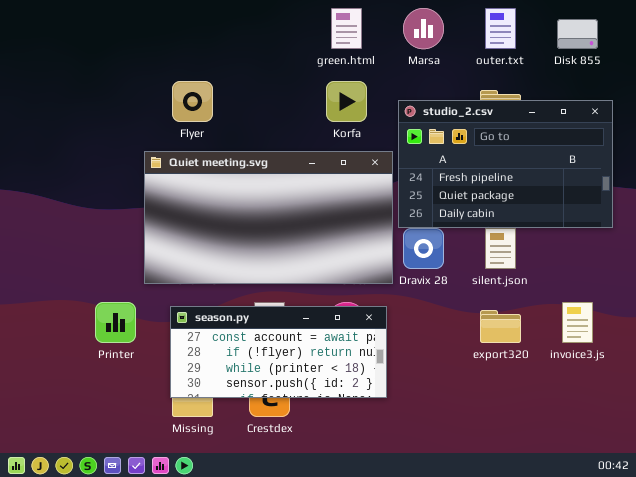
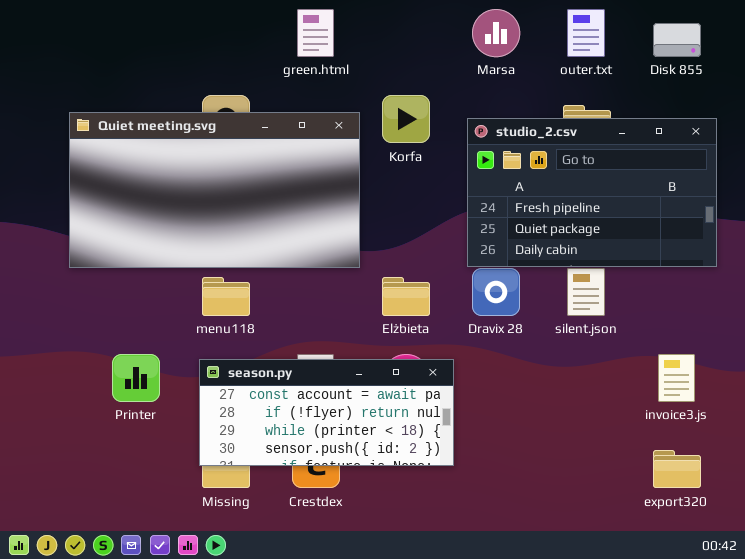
green.html: [331,8,362,49] -> [297,9,334,57], moved
Quiet meeting.svg: [144,151,393,284] -> [69,112,360,268], moved
export320: [480,310,521,343] -> [653,450,701,488], moved

